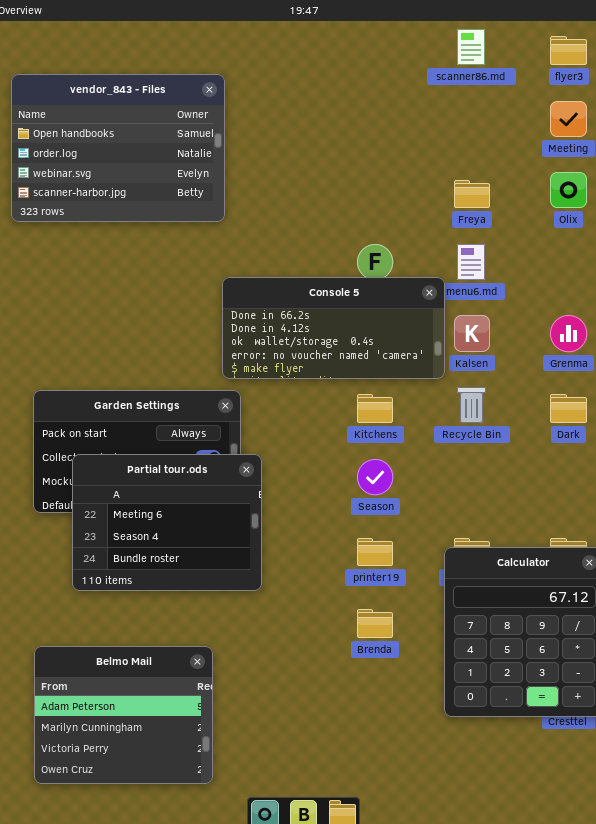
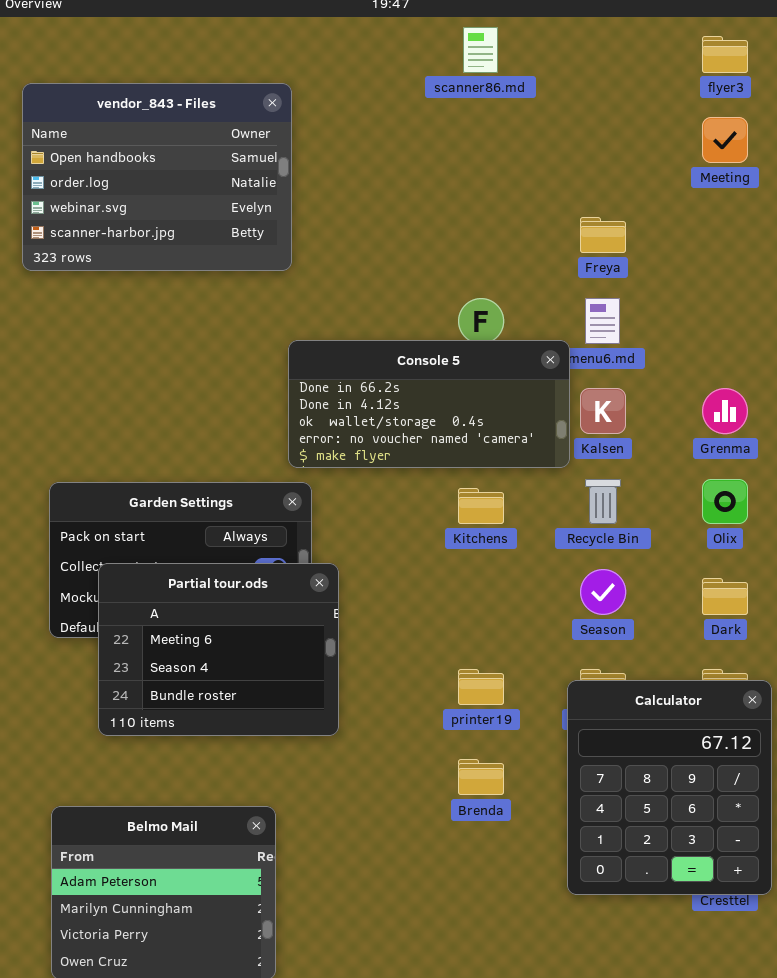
scanner86.md: [457,29,485,65] -> [463,27,498,73], moved
Olix: [550,172,587,208] -> [702,479,748,524], moved
Dark: [550,394,587,423] -> [702,578,748,615], moved
Season: [357,459,393,495] -> [580,569,626,615], moved

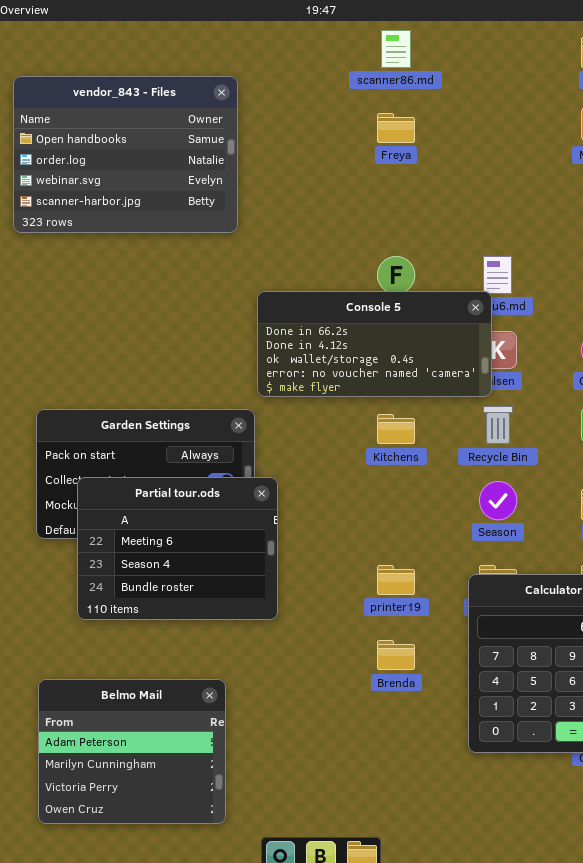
Freya: [580,217,626,253] -> [377,113,415,143], moved
Console 5: [288,340,570,468] -> [257,291,492,397], moved

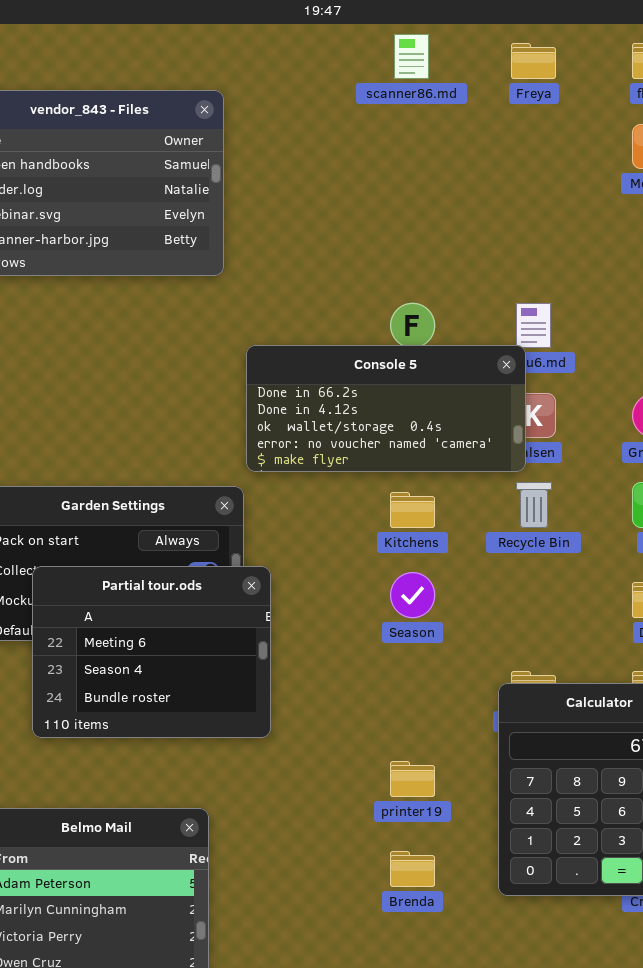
Freya: [377,113,415,143] -> [511,43,556,79], moved
Season: [479,481,517,520] -> [390,572,435,618], moved
printer19: [377,565,415,595] -> [390,761,435,797], moved
Brenda: [377,640,415,670] -> [390,851,435,887], moved

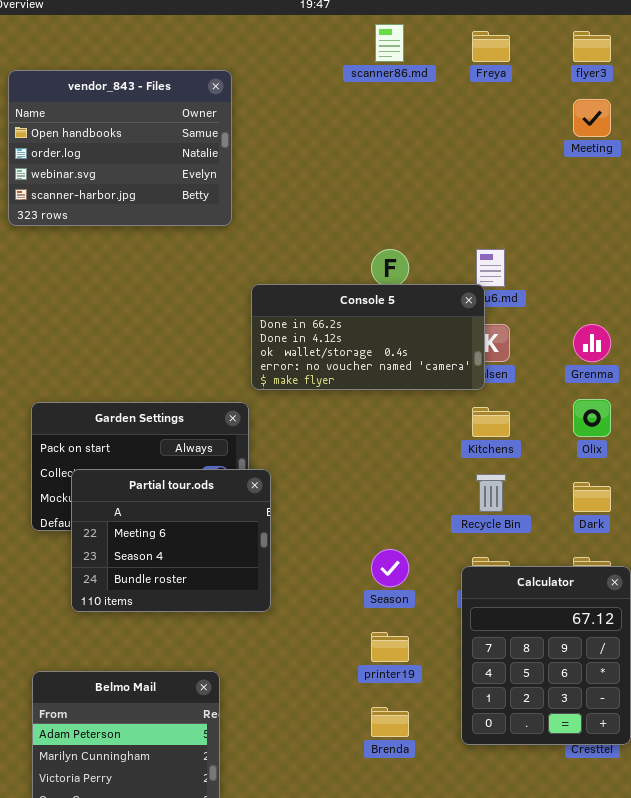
Recycle Bin: [516,482,552,528] -> [476,474,506,512], moved
Kitchens: [390,492,435,528] -> [472,407,510,437], moved
Season: [390,572,435,618] -> [371,549,409,587], moved

